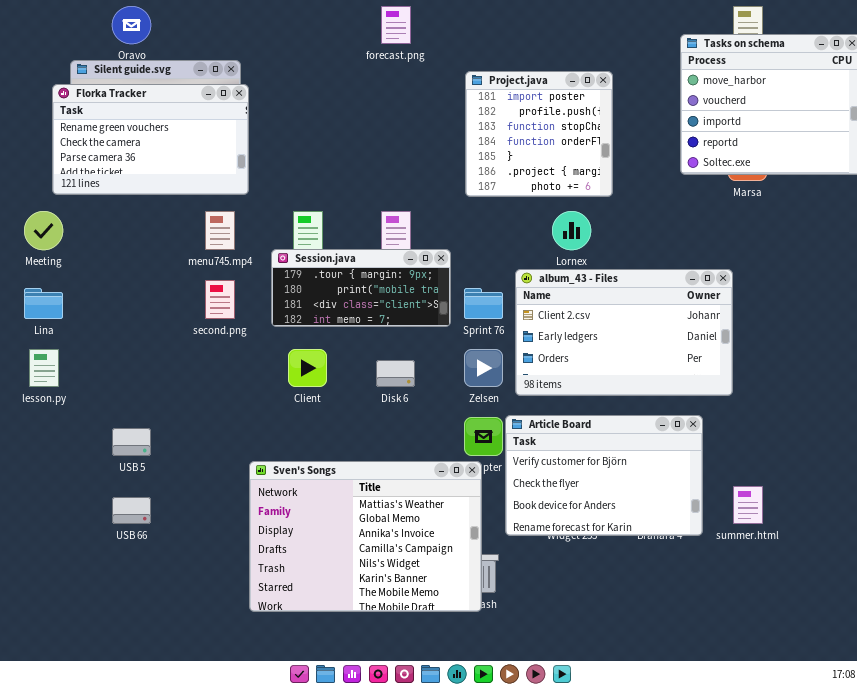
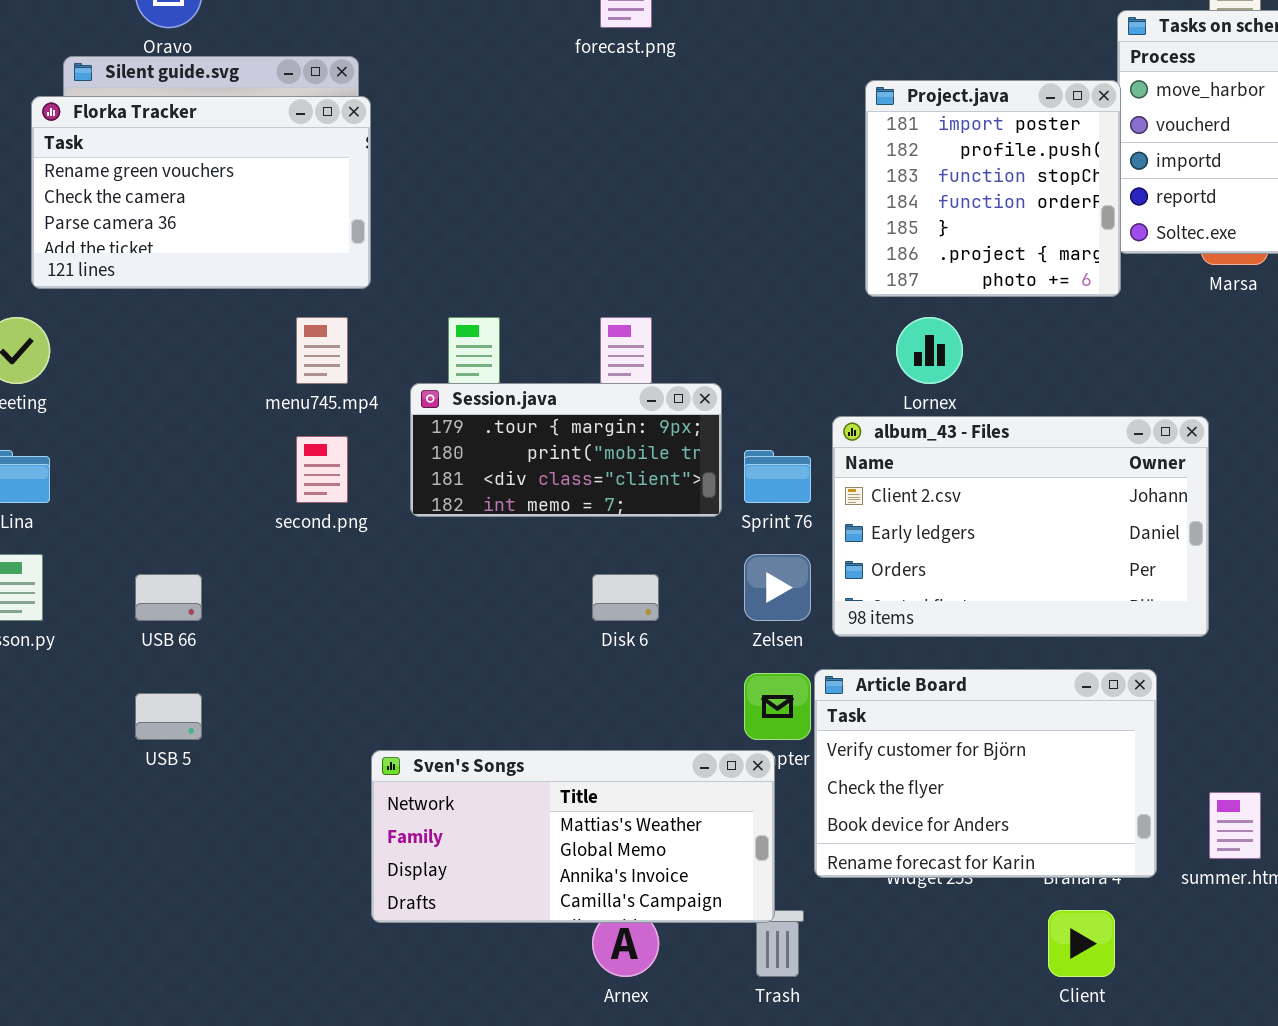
Project.java: [465,71,613,197] -> [865,80,1121,297], moved
Client: [288,349,327,387] -> [1048,910,1115,977], moved
Sven's Songs: [249,461,482,612] -> [371,750,775,923], resized
USB 66: [112,497,151,524] -> [135,574,202,621], moved

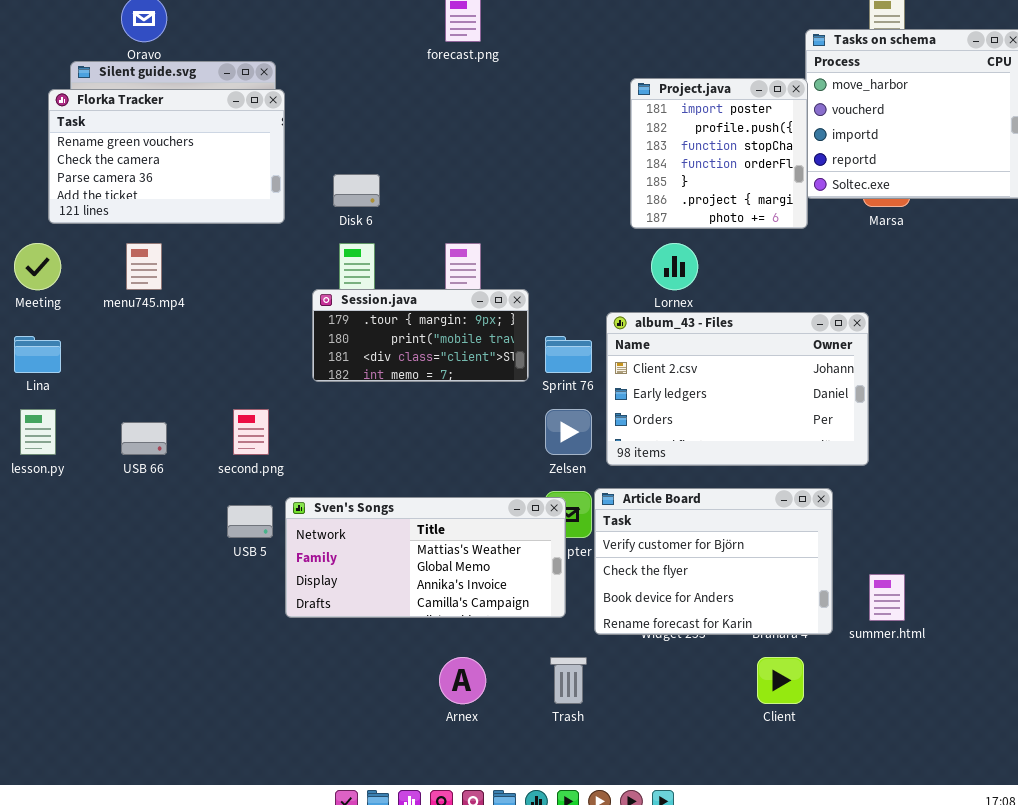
menu745.mp4: [296,317,348,384] -> [126,243,162,290], moved
second.png: [296,436,348,503] -> [233,409,269,455], moved
Disk 6: [592,574,659,621] -> [333,174,380,207], moved
USB 5: [135,693,202,740] -> [227,505,273,538], moved
Sven's Songs: [371,750,775,923] -> [285,497,566,618], moved

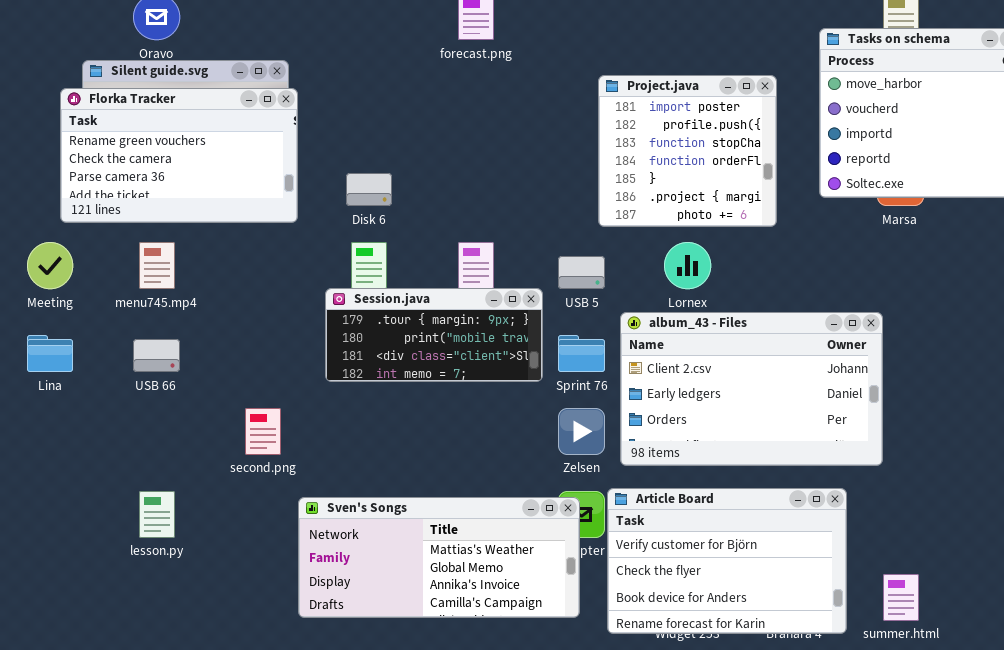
Project.java: [630,78,808,229] -> [598,75,777,227], moved
lesson.py: [20,409,56,455] -> [139,491,175,538], moved
USB 66: [121,422,167,455] -> [133,339,180,372], moved
USB 5: [227,505,273,538] -> [558,256,605,289], moved

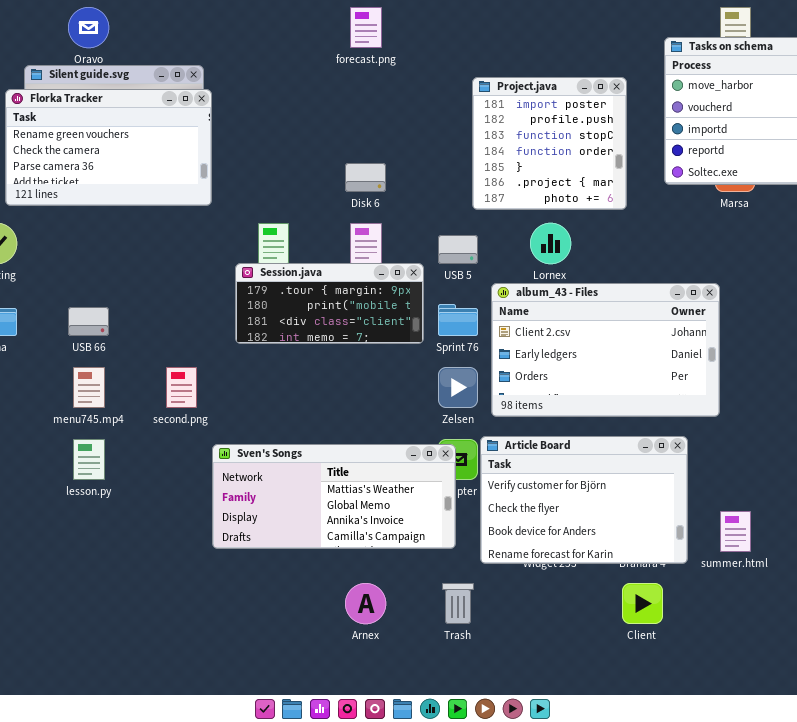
Disk 6: [346,173,392,206] -> [345,163,386,192], moved
menu745.mp4: [139,242,175,289] -> [73,367,105,408], moved

